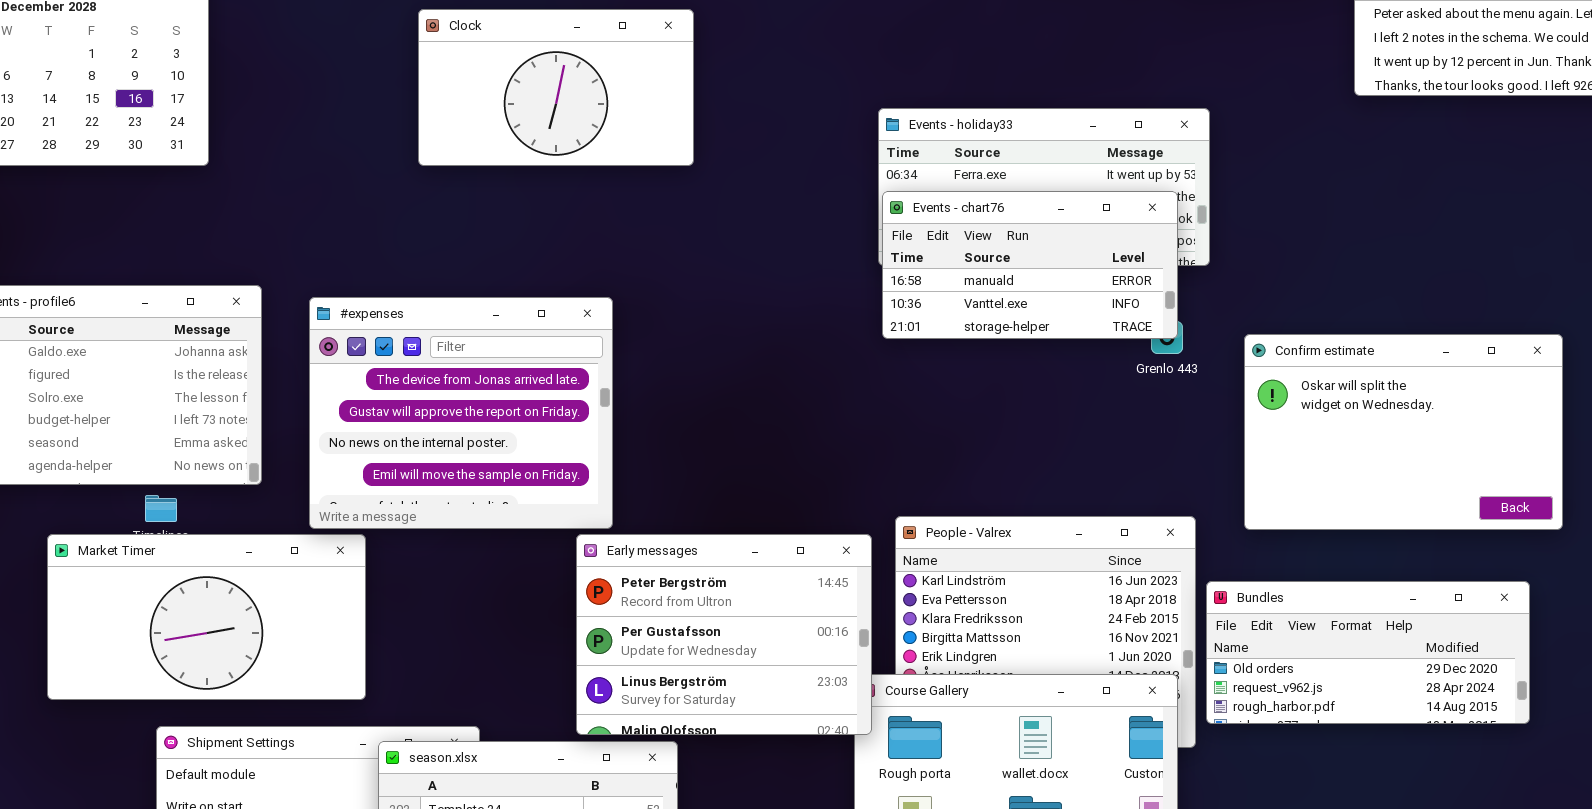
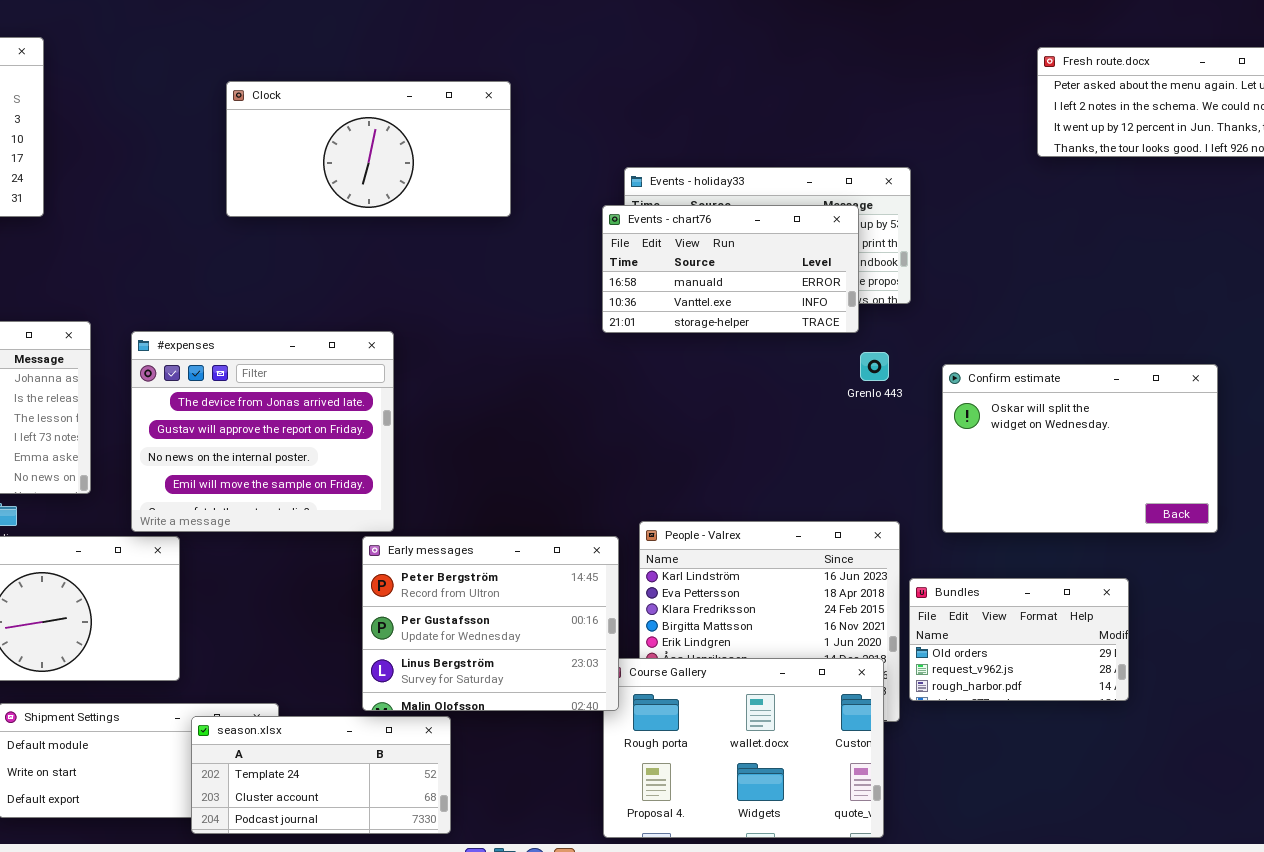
Clock: [418,9,694,166] -> [226,81,511,217], resized
Events - chart76: [882,191,1178,339] -> [602,205,859,333], moved
Bundles: [1206,581,1530,724] -> [909,578,1129,701], resized

